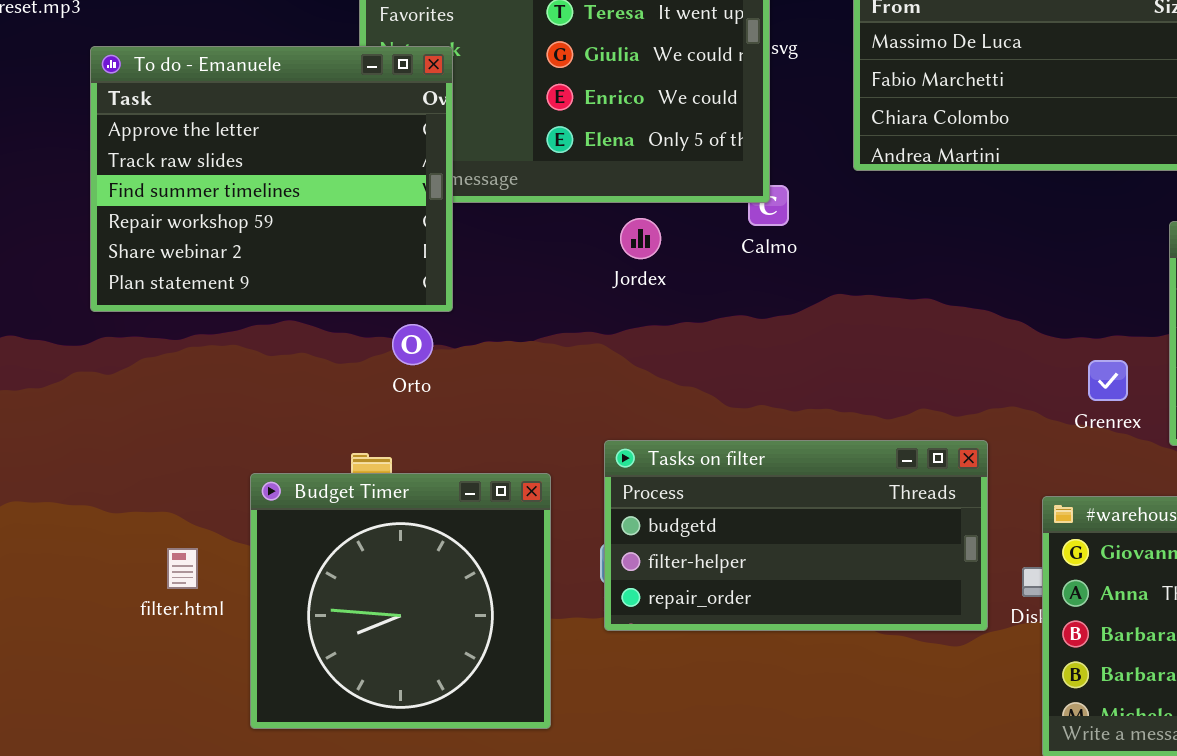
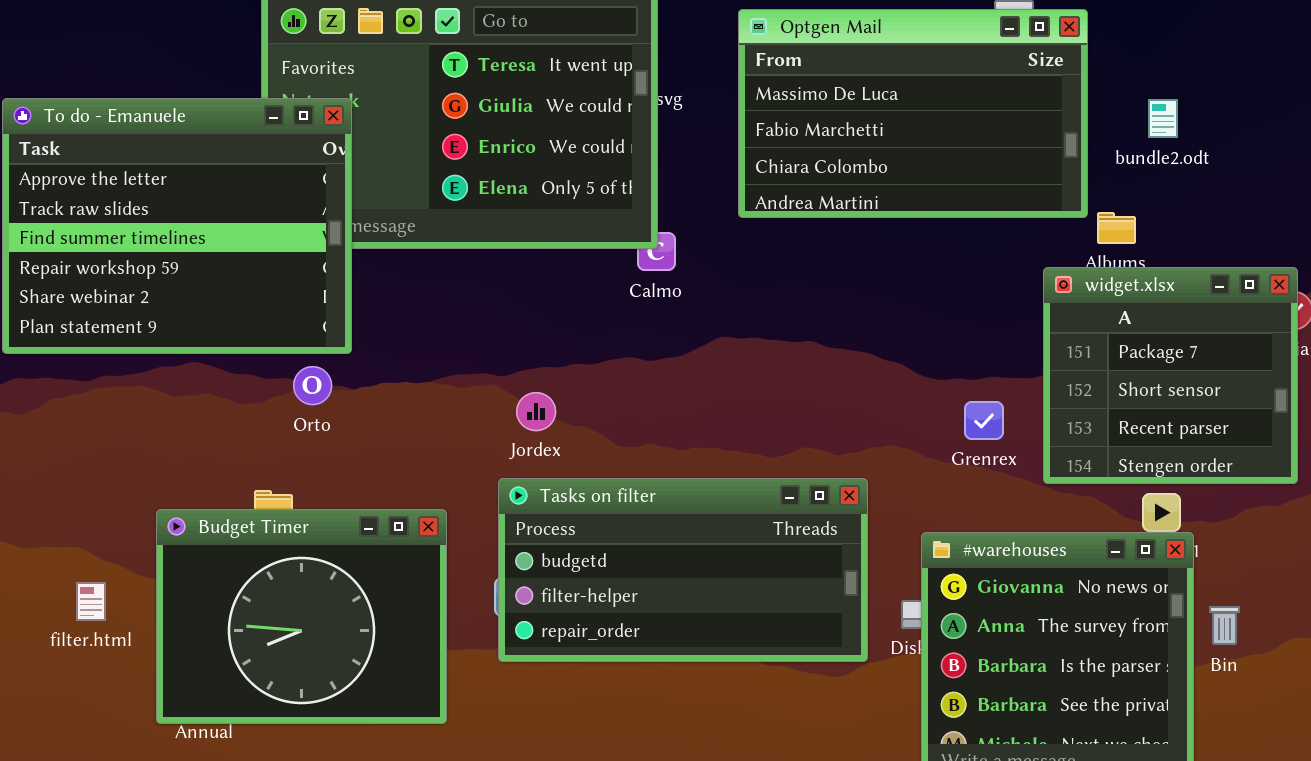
Jordex: [620,218,661,259] -> [516,392,556,431], moved
Budget Timer: [250,473,551,729] -> [156,509,447,724], resized

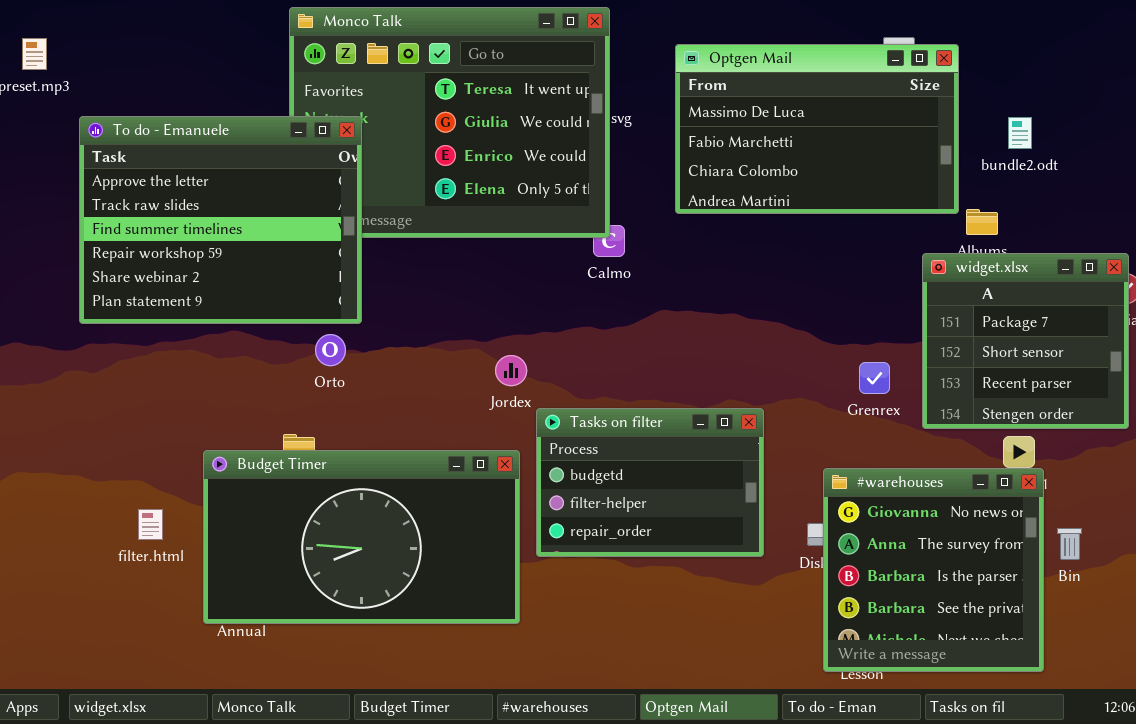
Tasks on filter: [498,478,868,662] -> [536,408,764,557], moved, resized
Budget Timer: [156,509,447,724] -> [203,450,520,624], resized

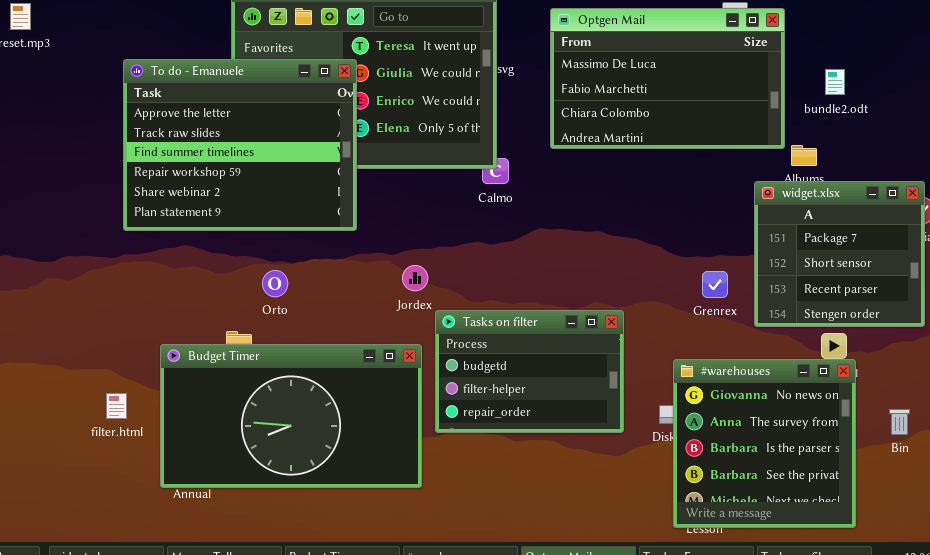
To do - Emanuele: [79,116,362,324] -> [123,59,357,231], moved
Orto: [315,334,346,366] -> [262,270,288,297], moved
Bin: [1057,528,1082,560] -> [889,409,910,435], moved

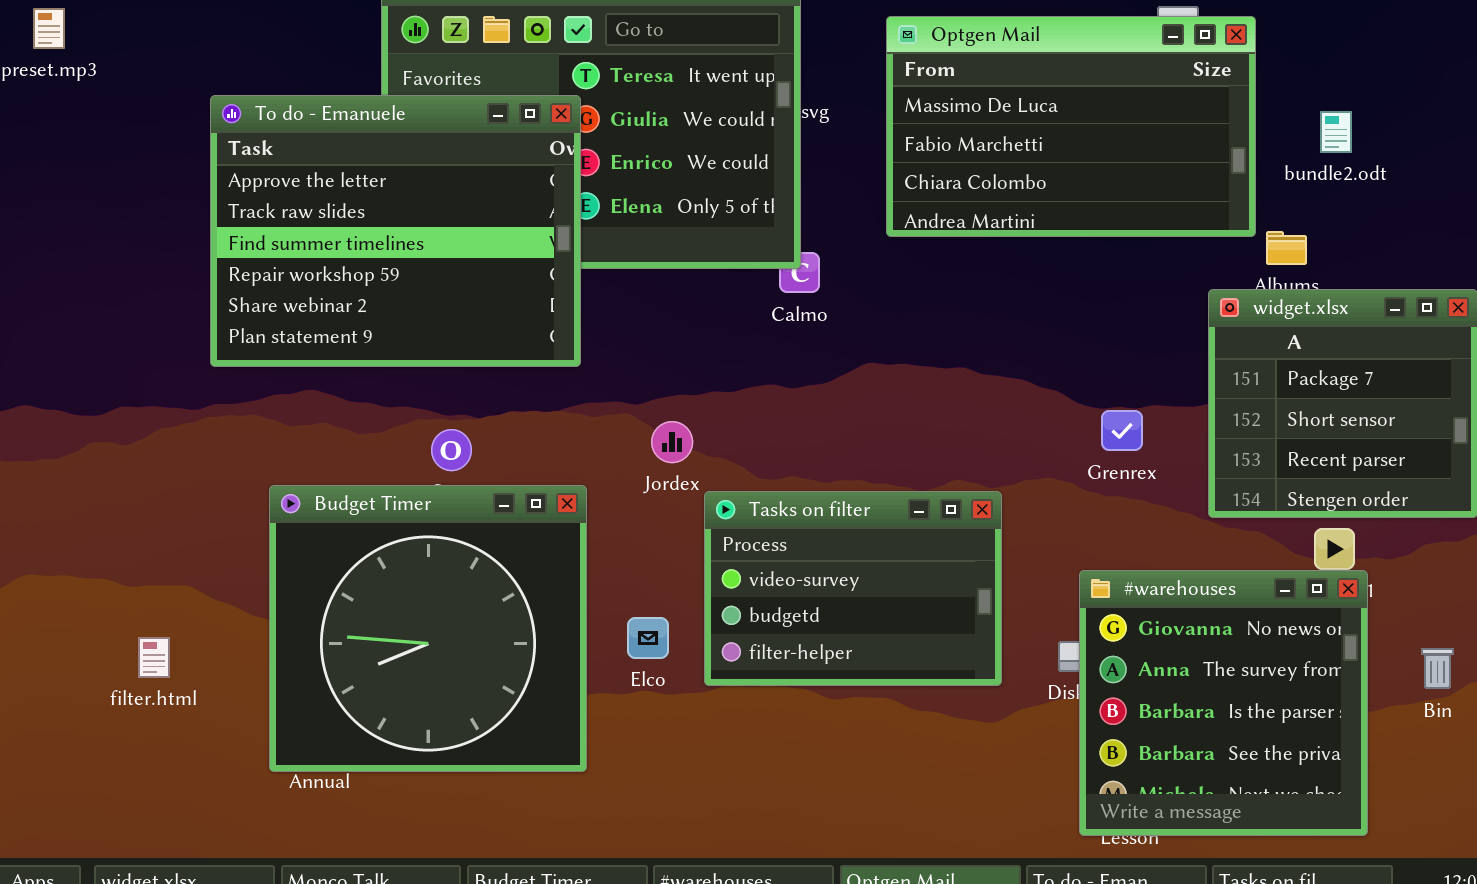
Grenrex: [702,271,728,298] -> [1101,410,1143,451], moved
Tasks on filter: [435,310,624,433] -> [704,491,1002,686], scrolled up 1 row
Budget Timer: [160,344,422,488] -> [269,485,587,772], resized
filter.html: [106,393,127,419] -> [138,637,170,678], moved

